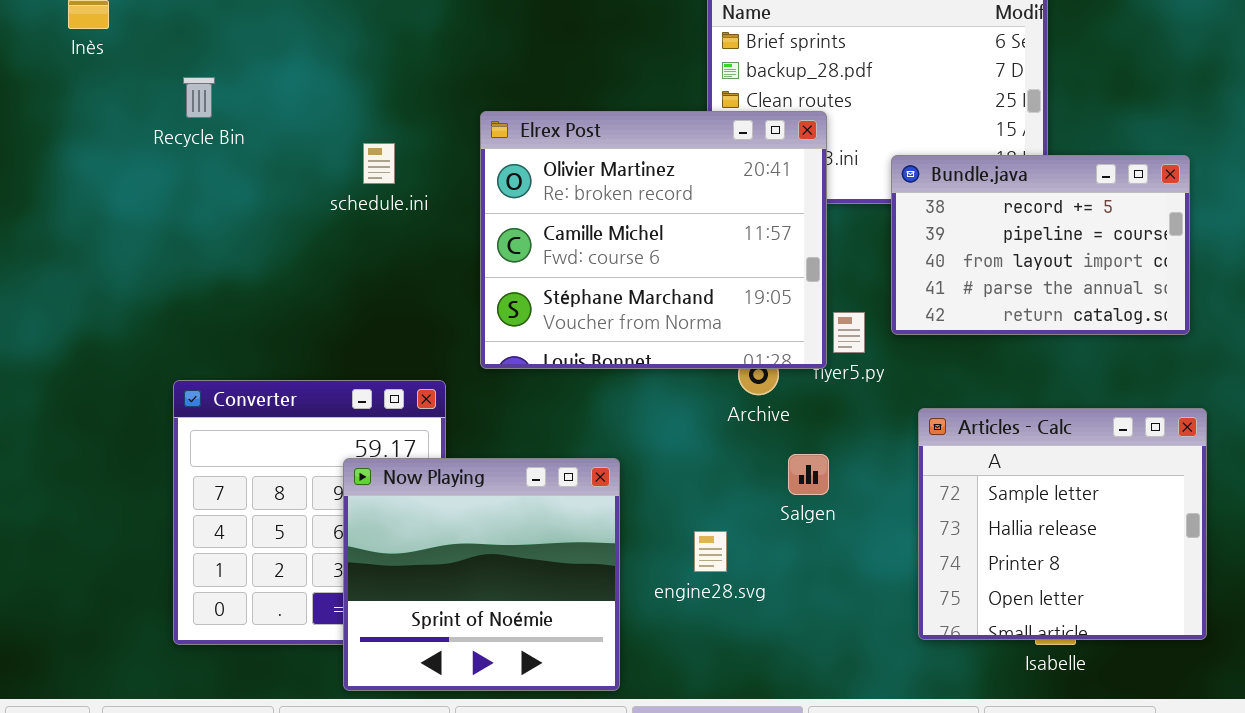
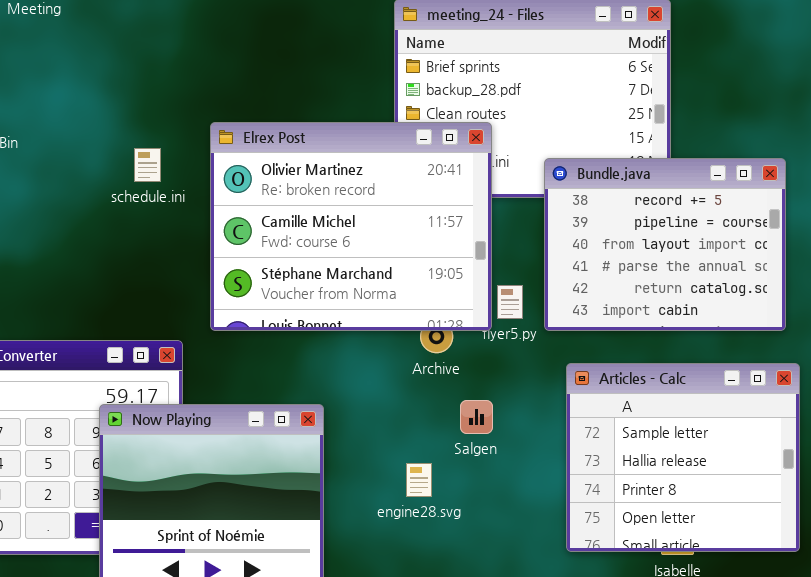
schedule.ini: [363,143,395,184] -> [134,148,161,182], moved
Bundle.java: [891,155,1190,335] -> [544,158,786,331], resized
engine28.svg: [694,531,727,572] -> [406,463,432,497], moved

